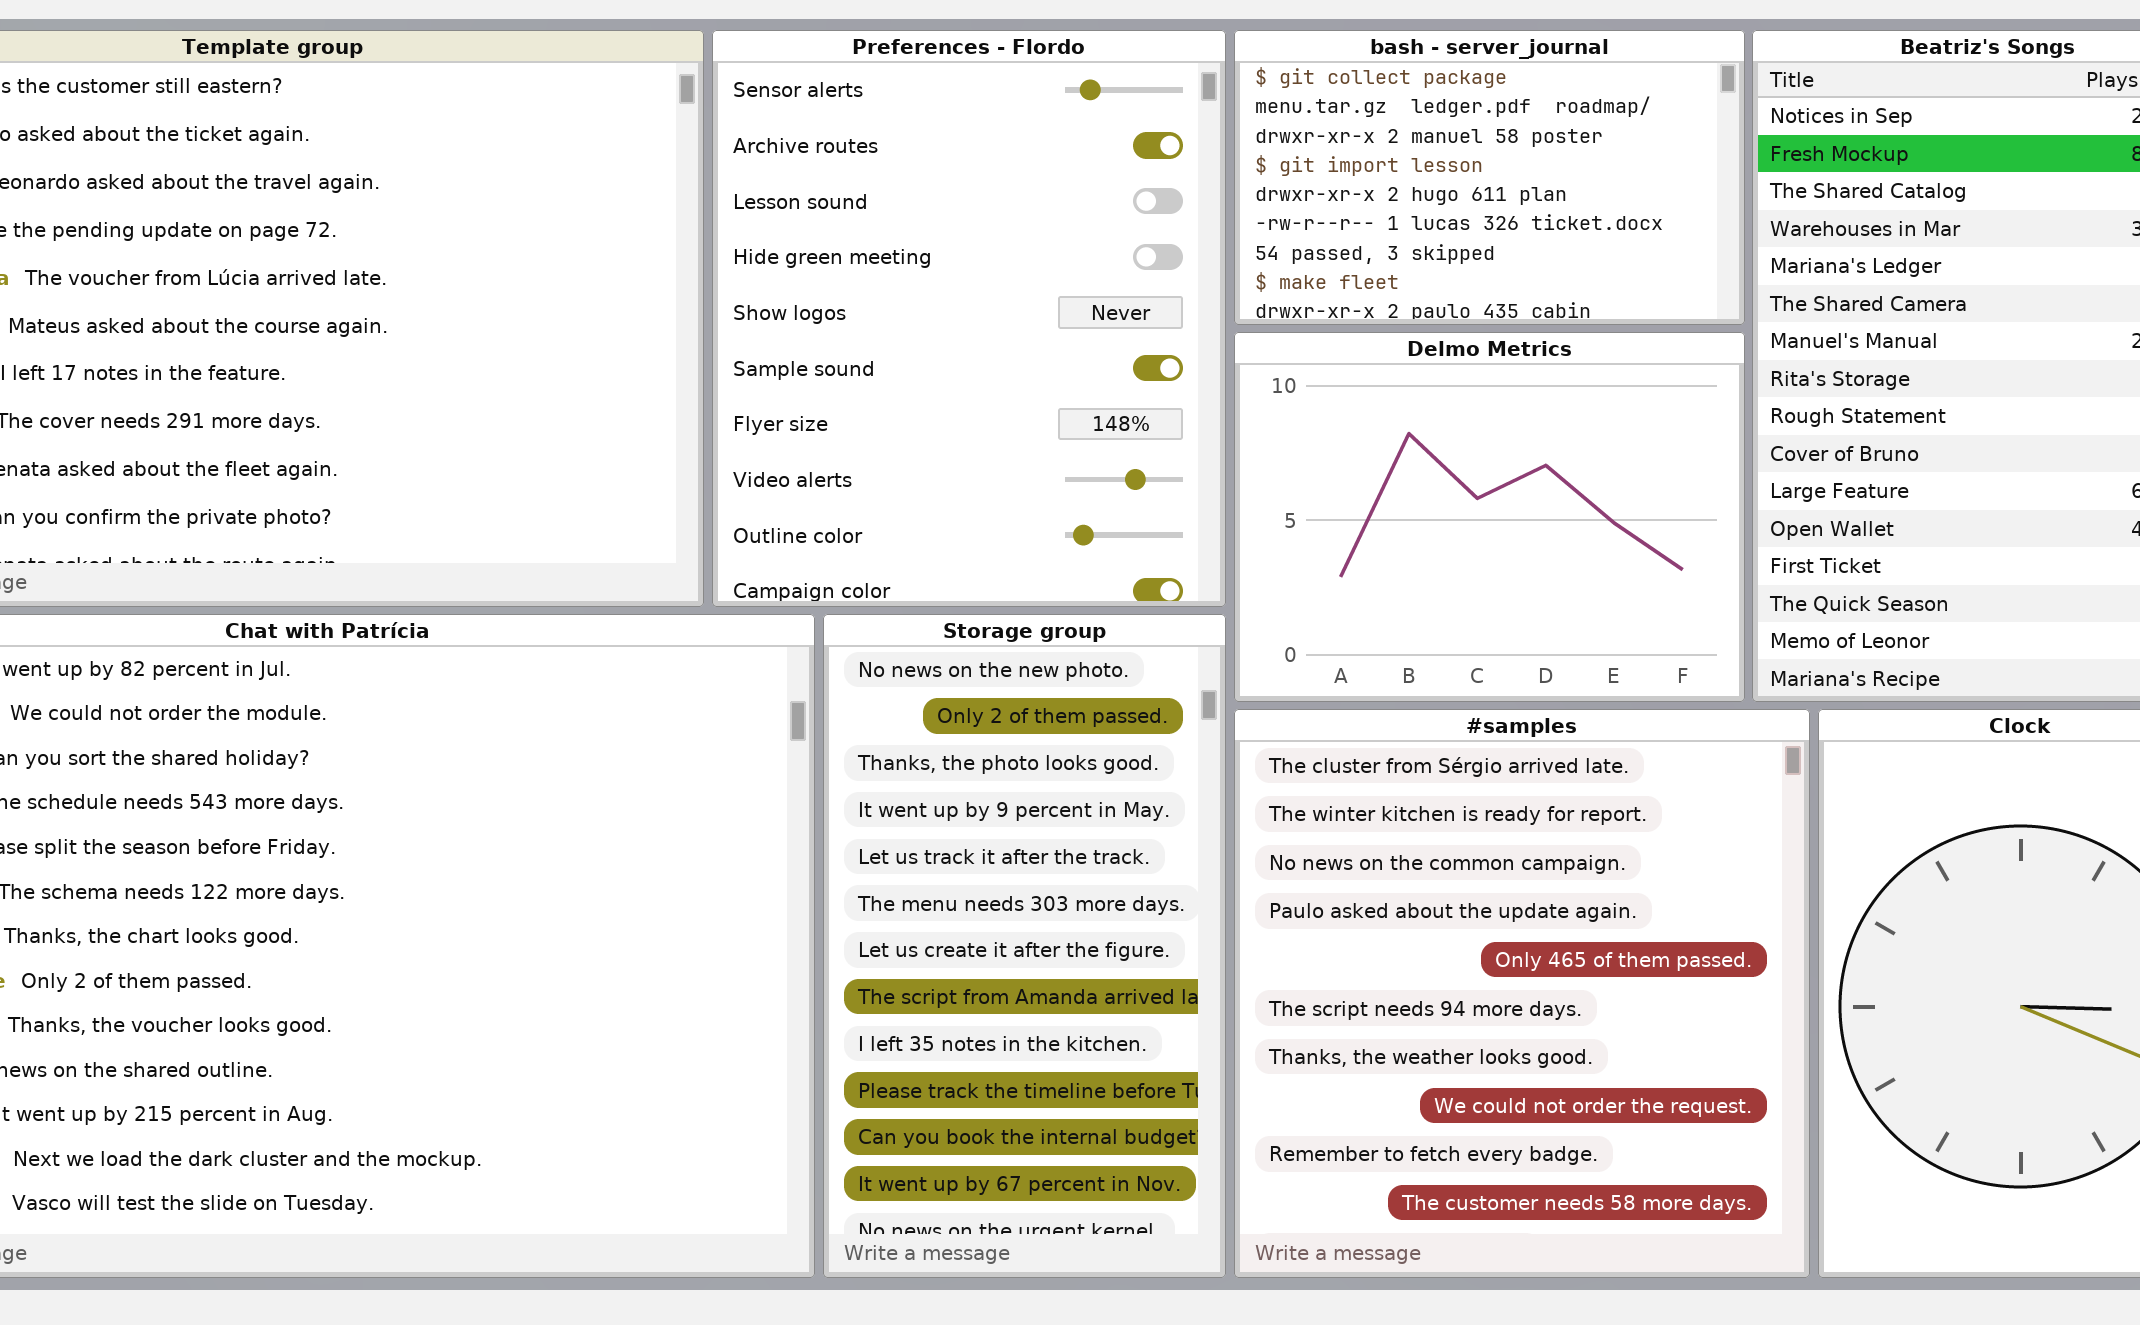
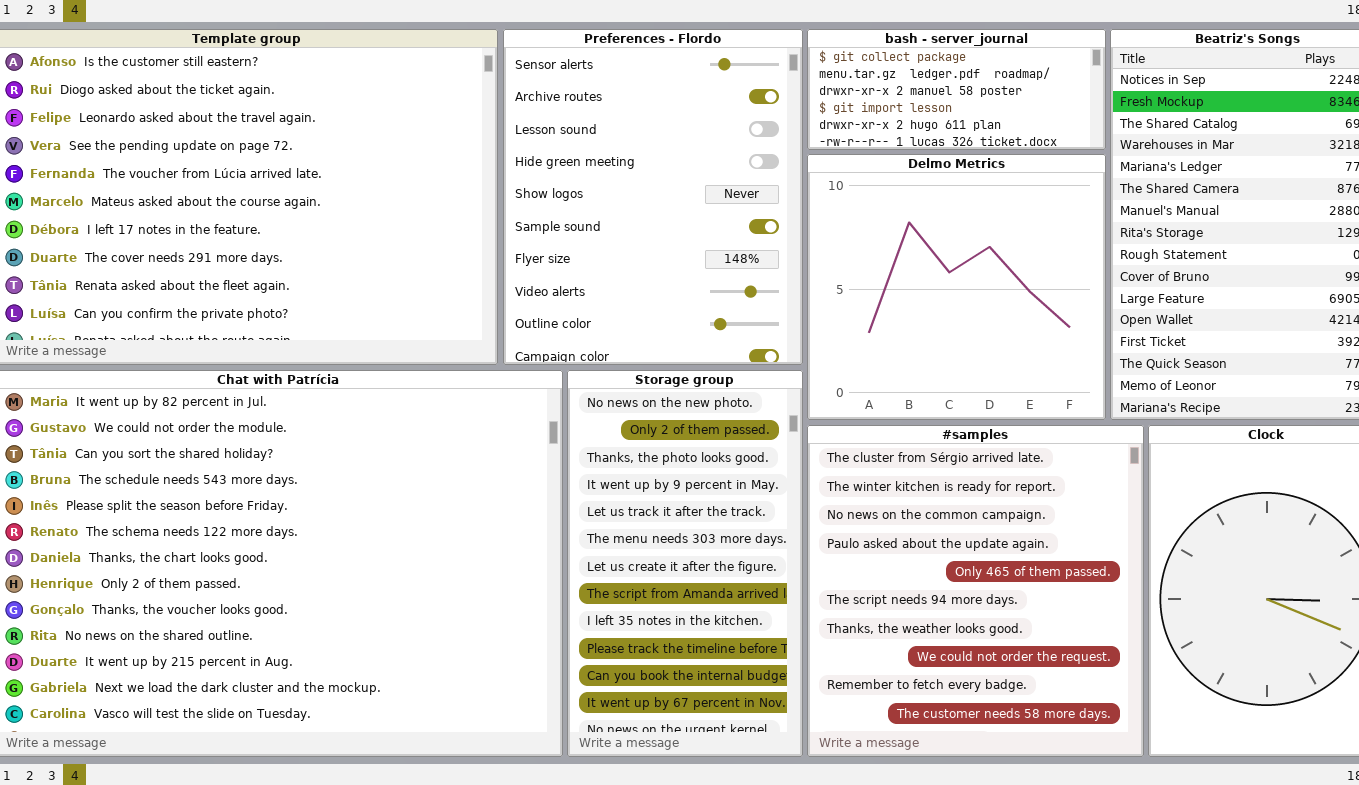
bash - server_journal: [1234,30,1745,325] -> [807,29,1106,150], resized
Delmo Metrics: [1234,332,1745,702] -> [807,154,1106,420], resized

